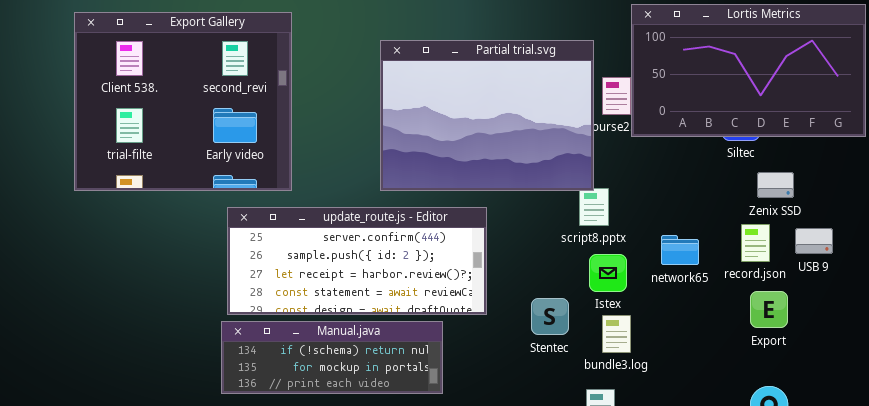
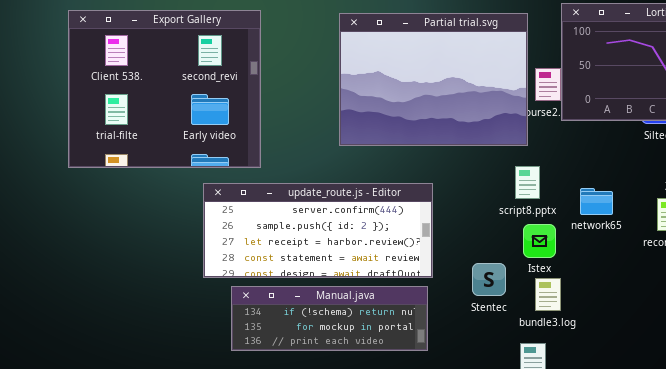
Partial trial.svg: [380,40,594,191] -> [339,13,528,146], moved
network65: [661,235,699,265] -> [580,188,613,215], moved
Manual.java: [221,321,443,394] -> [231,286,428,351], moved

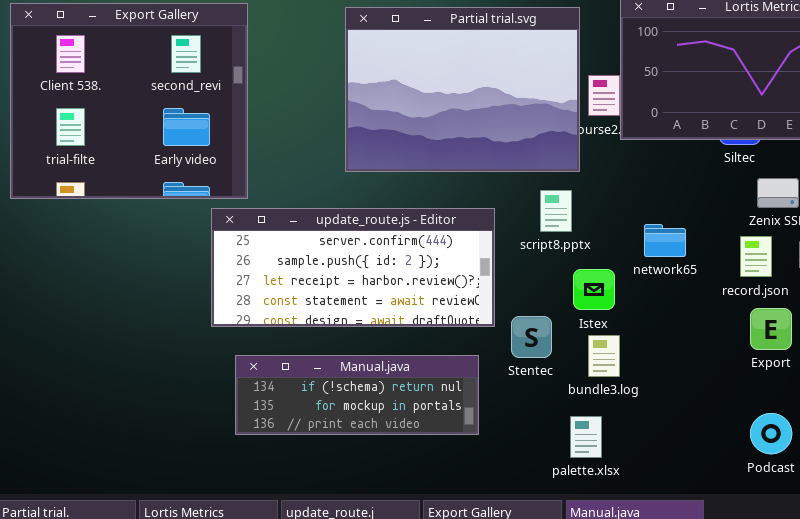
script8.pptx: [515,166,540,199] -> [540,190,572,232], moved
update_route.js - Editor: [203,183,433,278] -> [211,208,495,327], moved
Manual.java: [231,286,428,351] -> [235,355,479,435], moved

